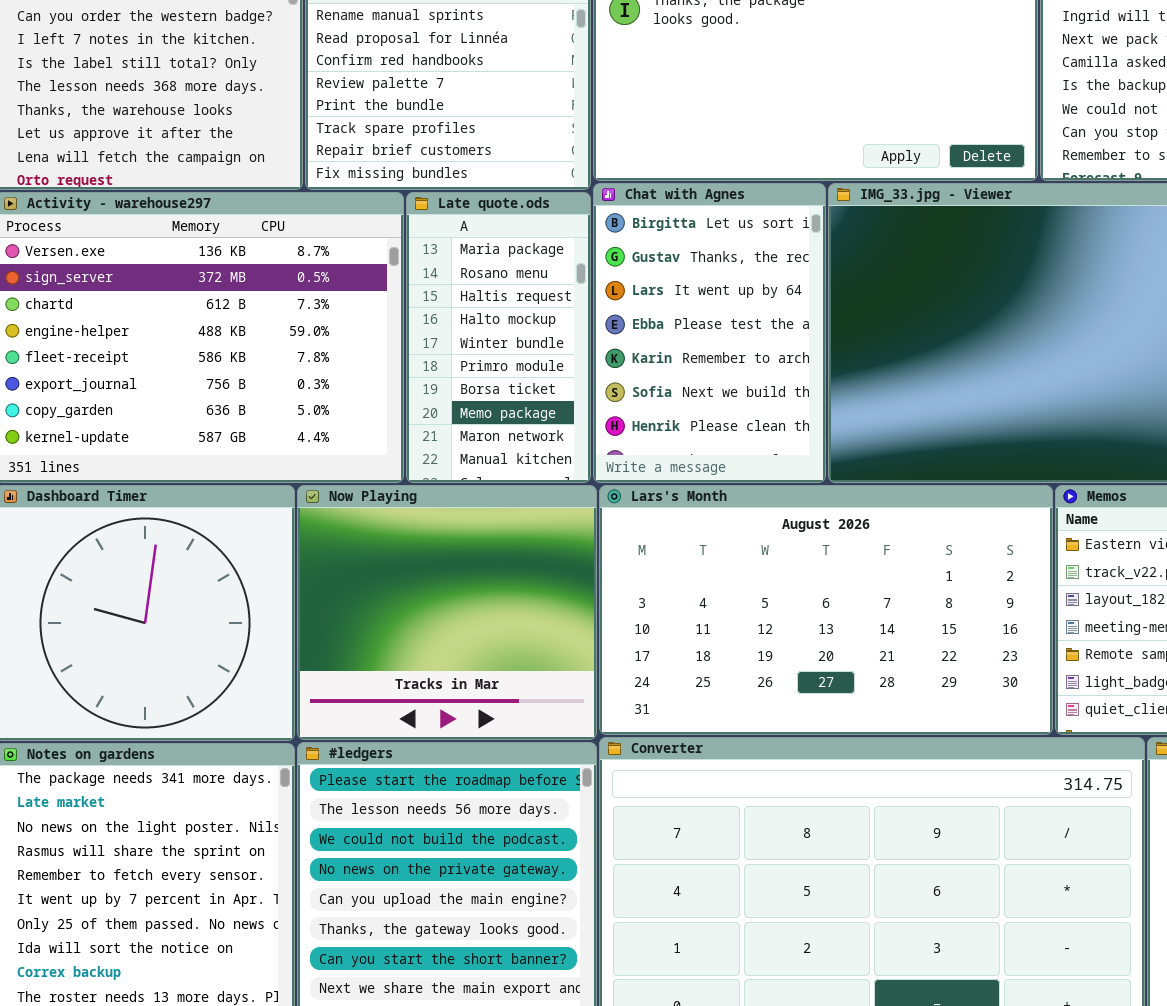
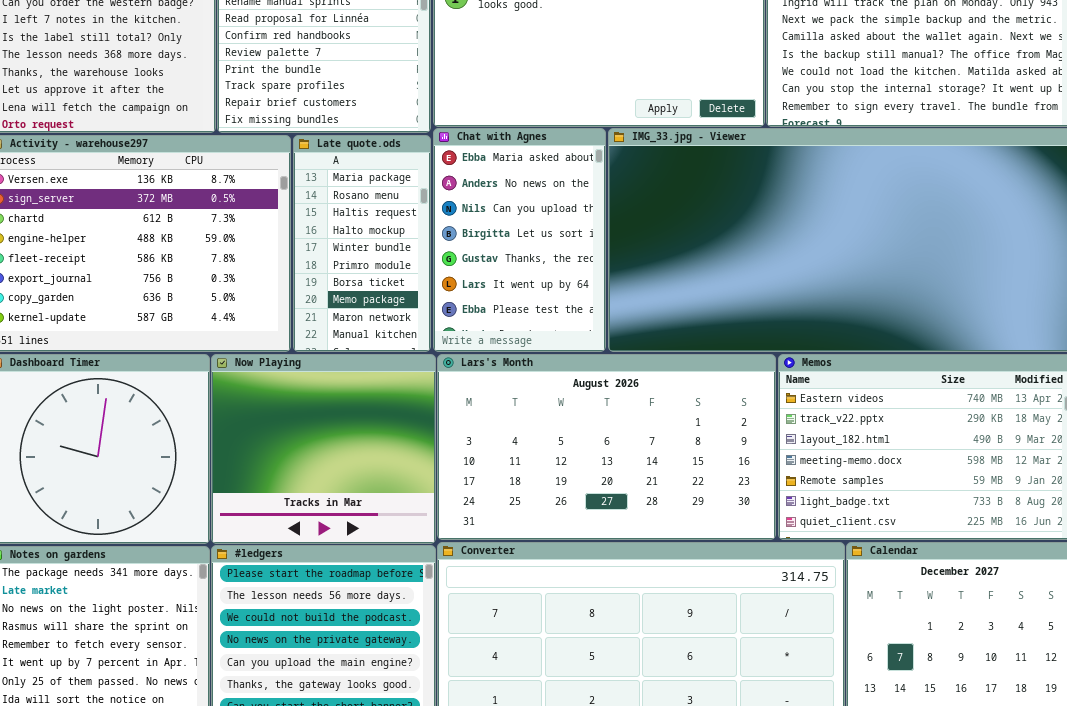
Chat with Agnes: [593,183,826,483] -> [433,128,606,352], scrolled up 3 rows

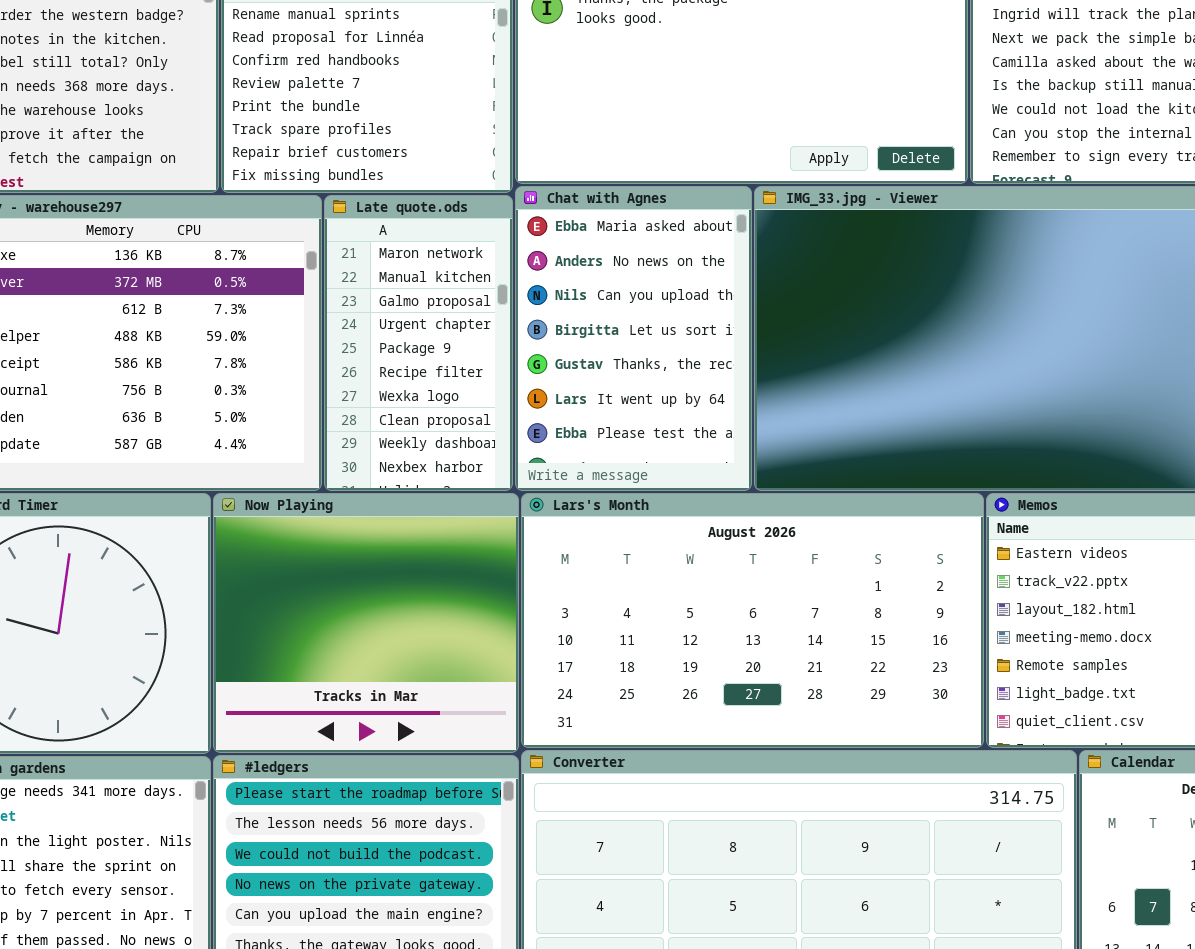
Late quote.ods: [293,135,431,352] -> [324,195,513,491], scrolled down 8 rows

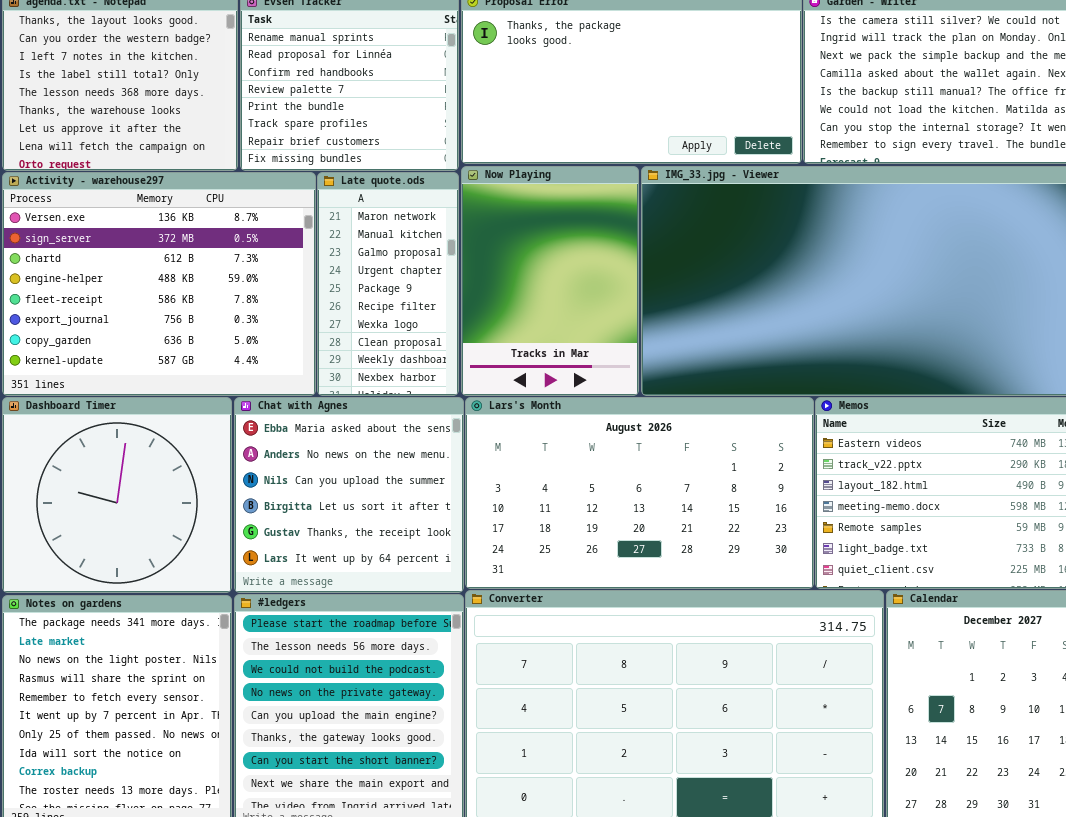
Chat with Agnes: [515,186,752,491] -> [234,397,464,593], moved, resized
Now Playing: [213,493,519,753] -> [461,166,639,396], moved, resized

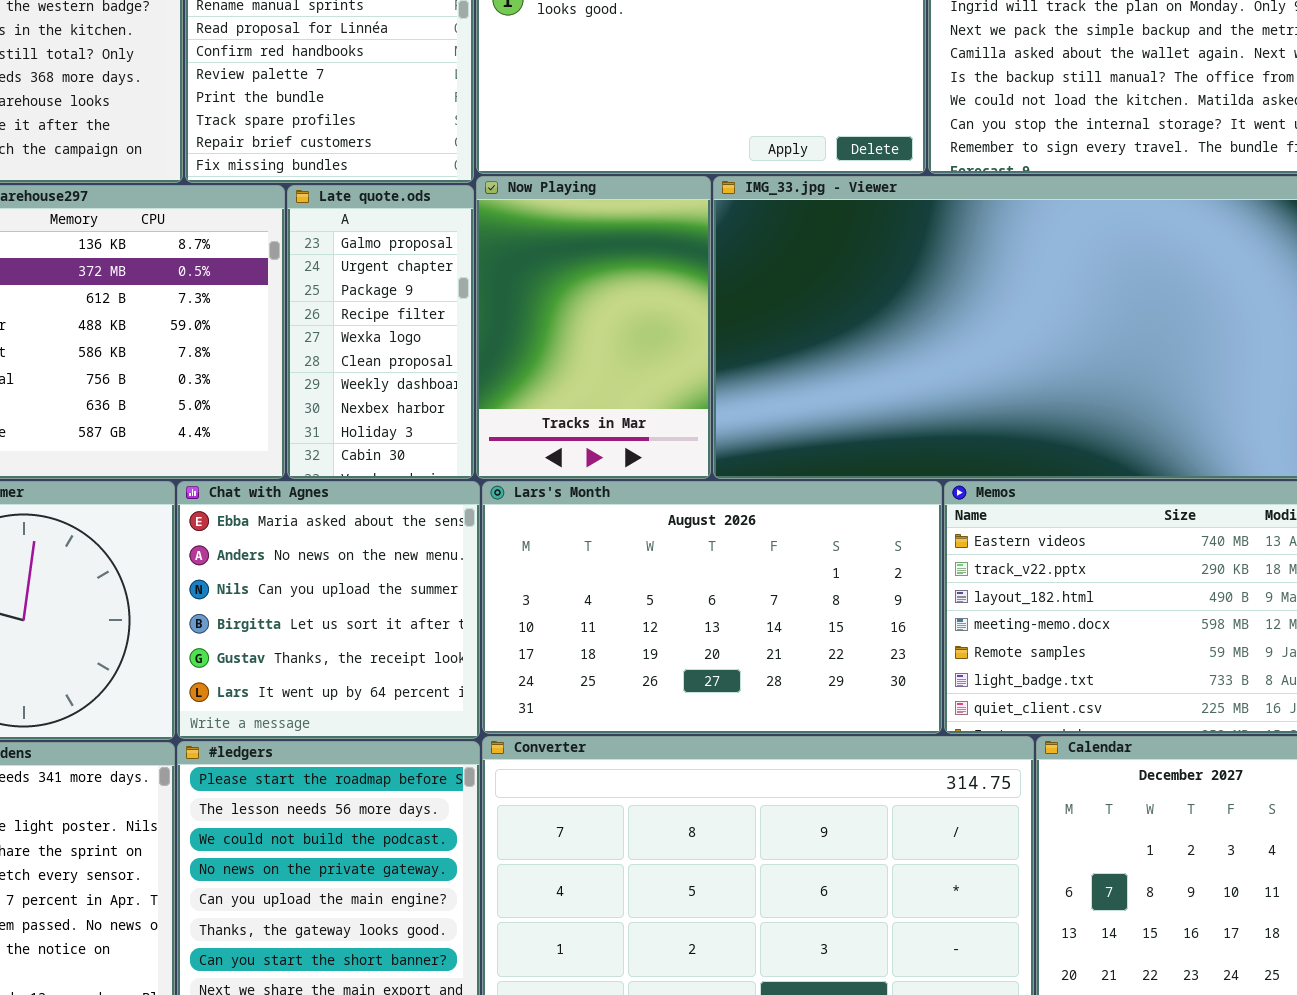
Late quote.ods: [317,172,459,396] -> [287,185,474,479], scrolled down 2 rows

